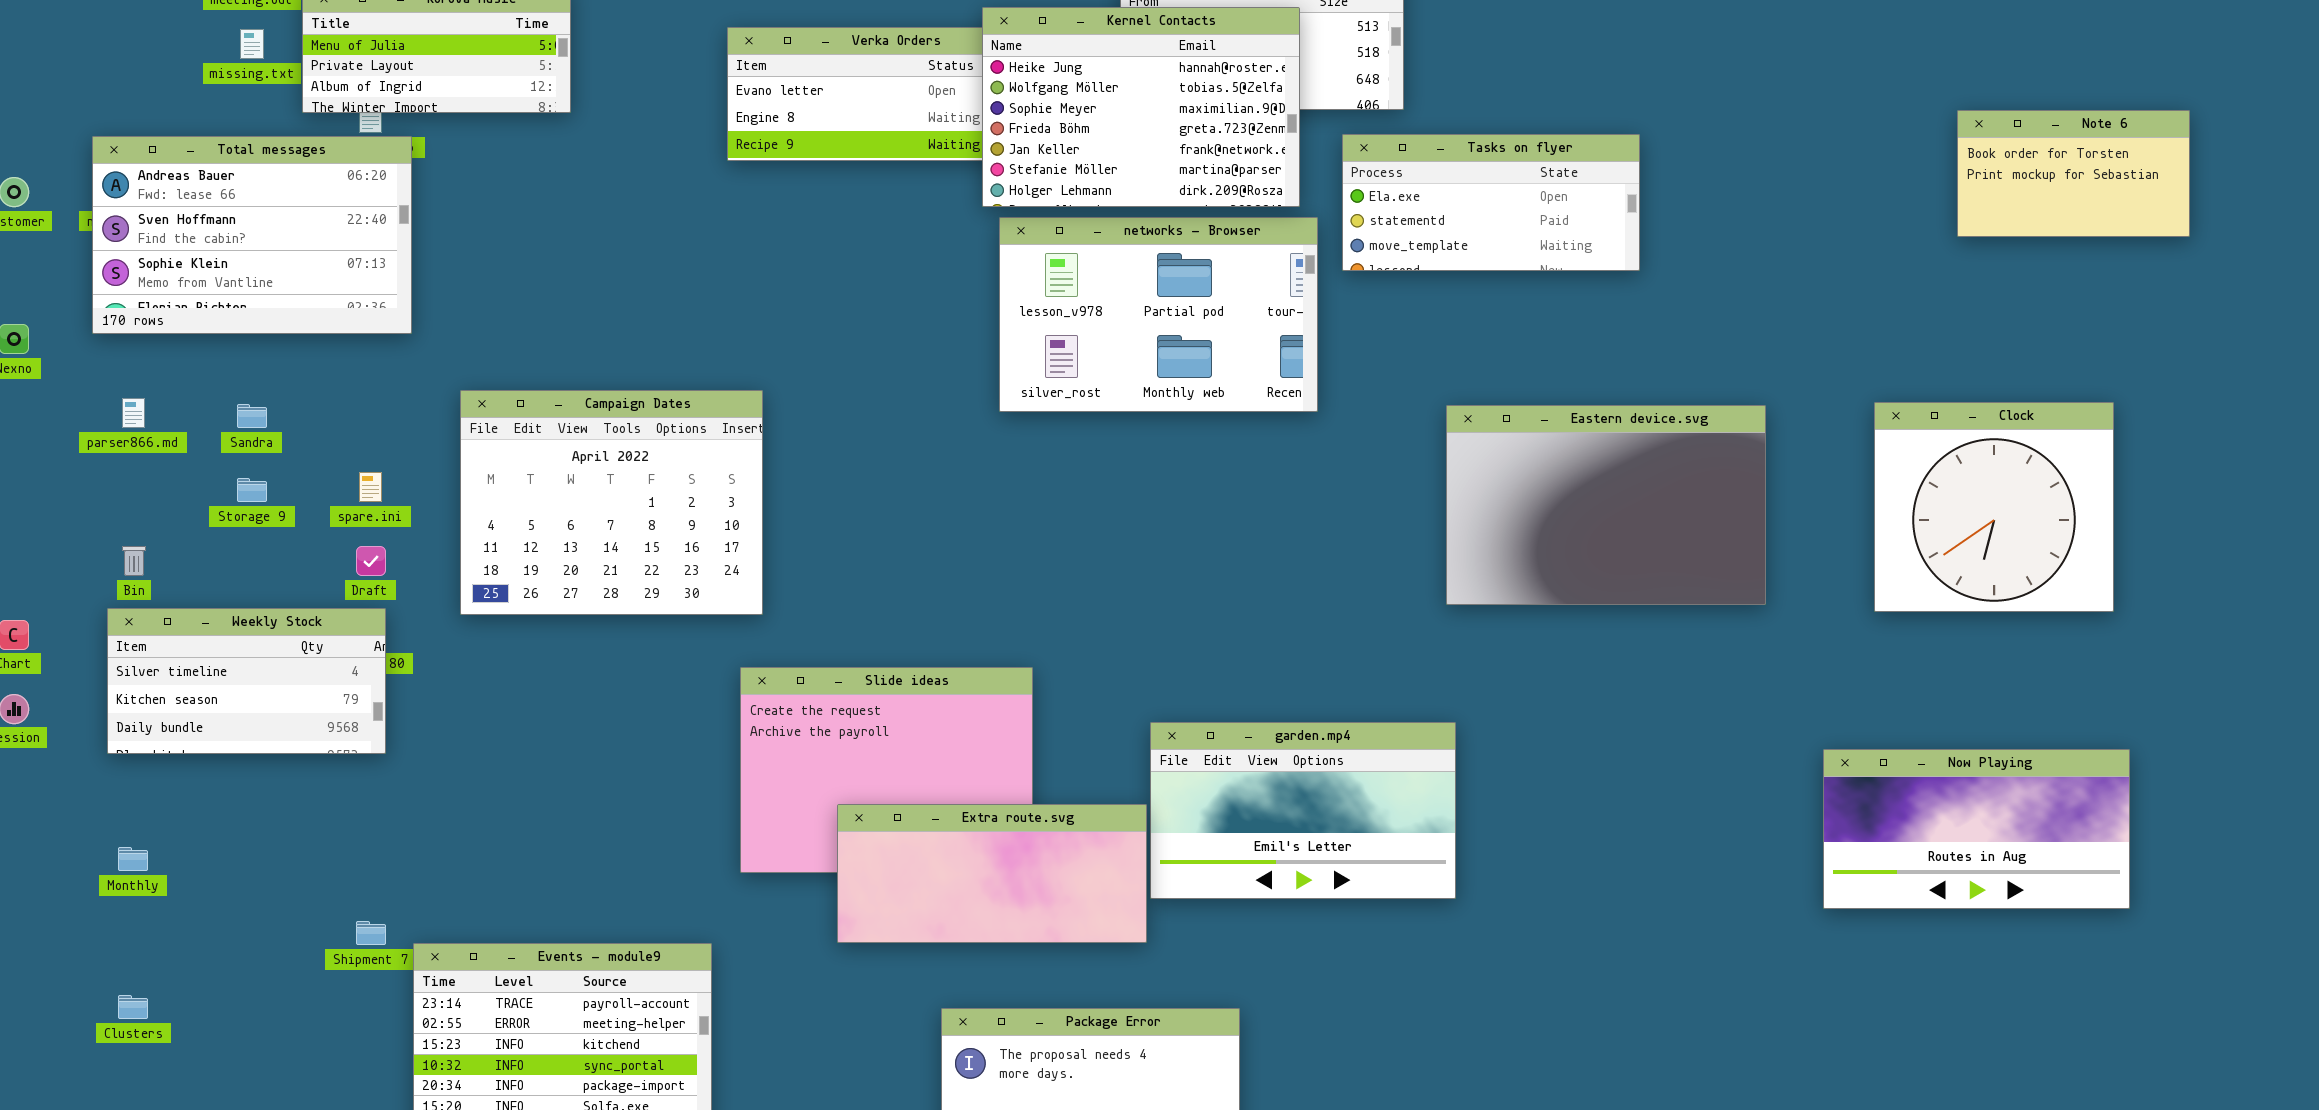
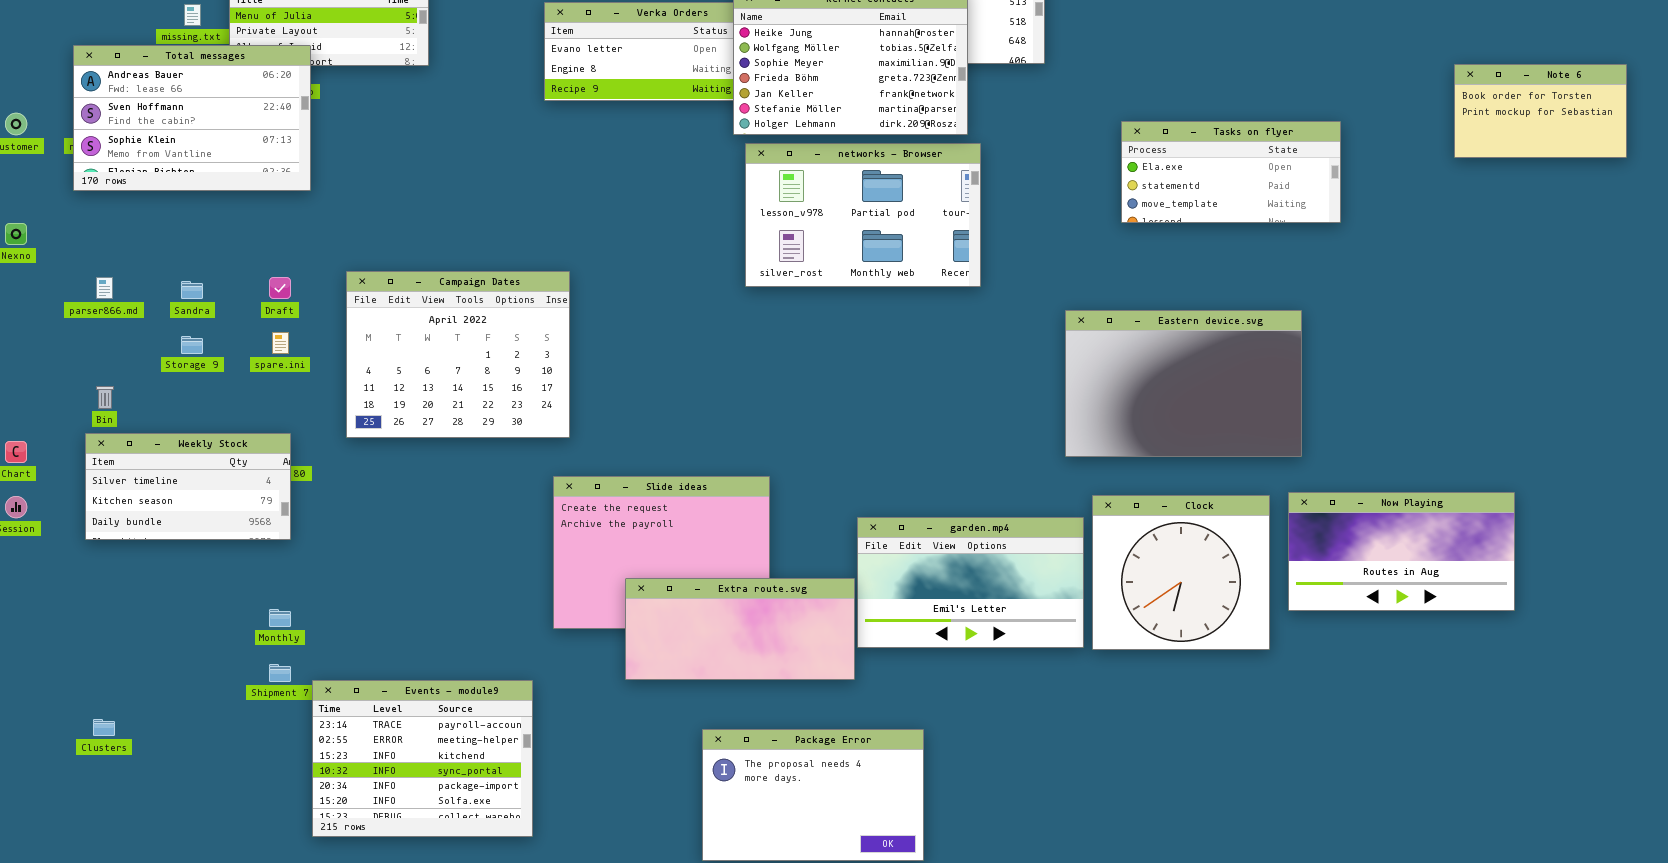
Tasks on flyer: [1342,134,1640,271] -> [1121,121,1341,223], moved
Total messages: [92,136,412,334] -> [73,45,311,191], moved
Clock: [1874,402,2114,612] -> [1092,495,1270,650], moved
Eastern device.svg: [1446,405,1766,605] -> [1065,310,1302,457], moved
Draft: [356,546,386,576] -> [269,277,291,299], moved
Now Playing: [1823,749,2130,909] -> [1288,492,1515,611], moved
Monthly: [118,847,148,871] -> [269,609,291,627], moved

